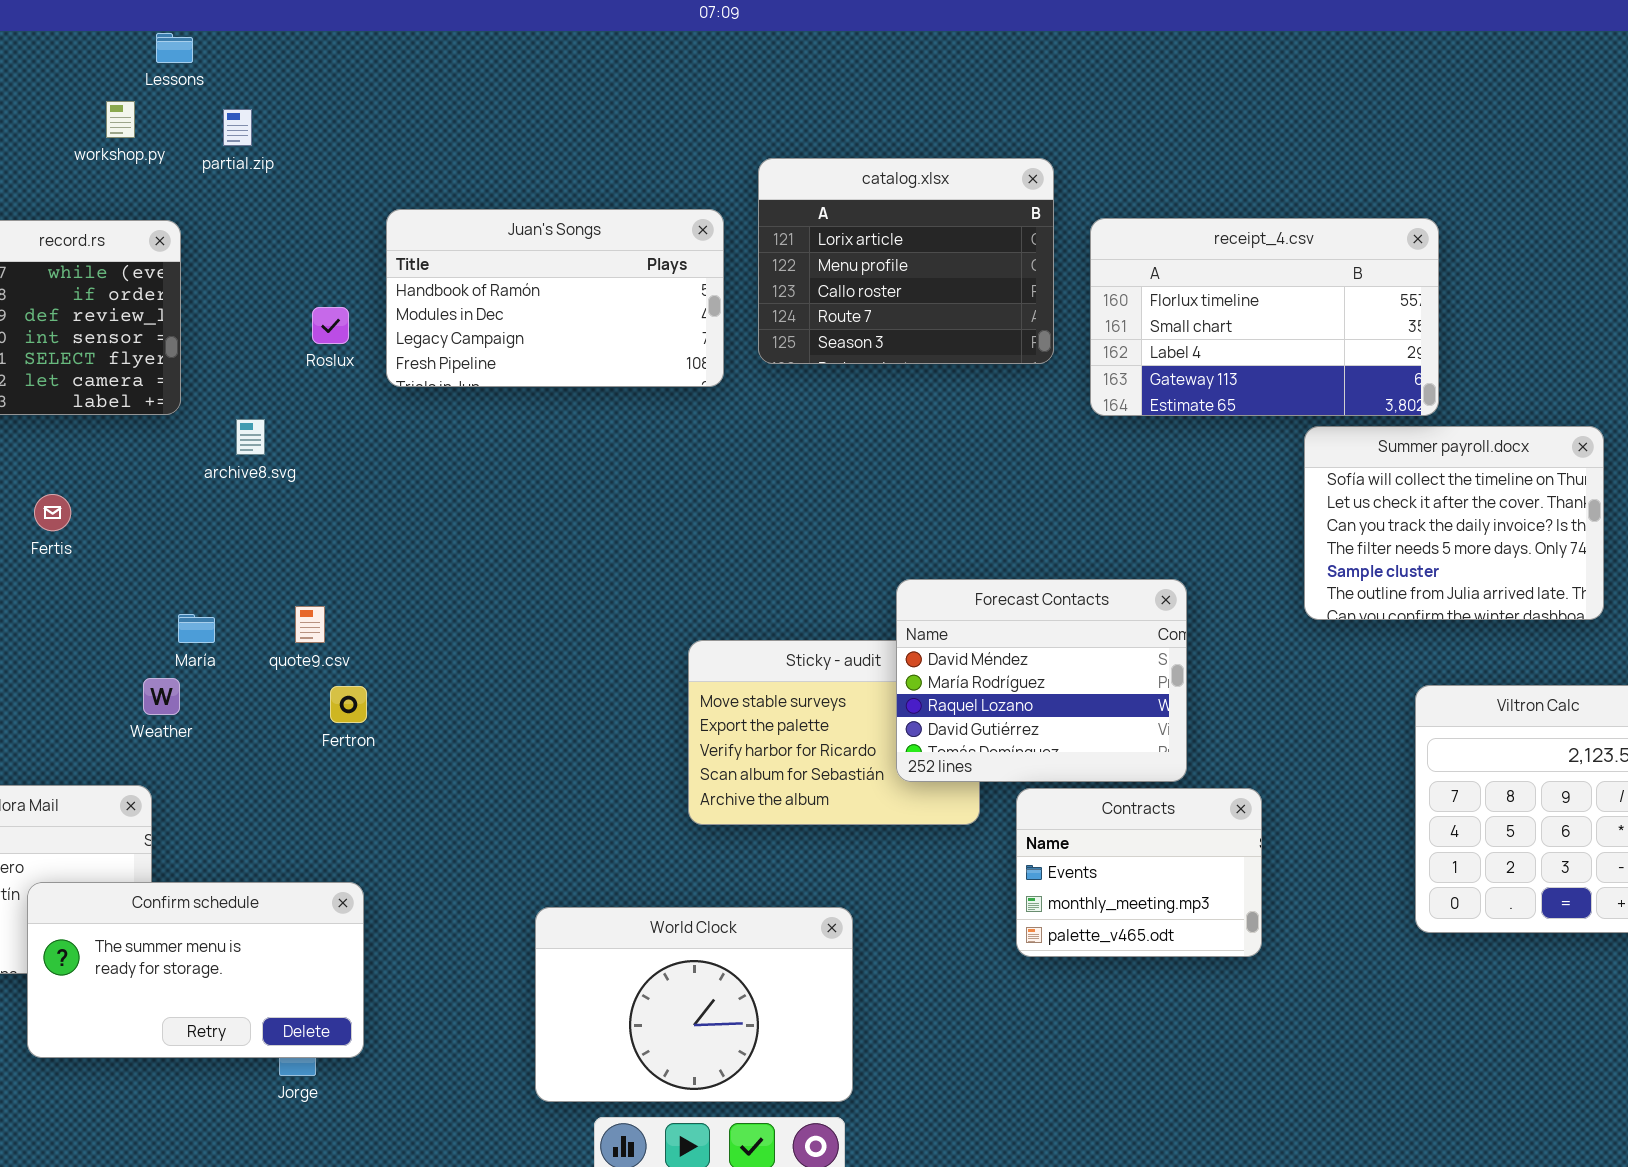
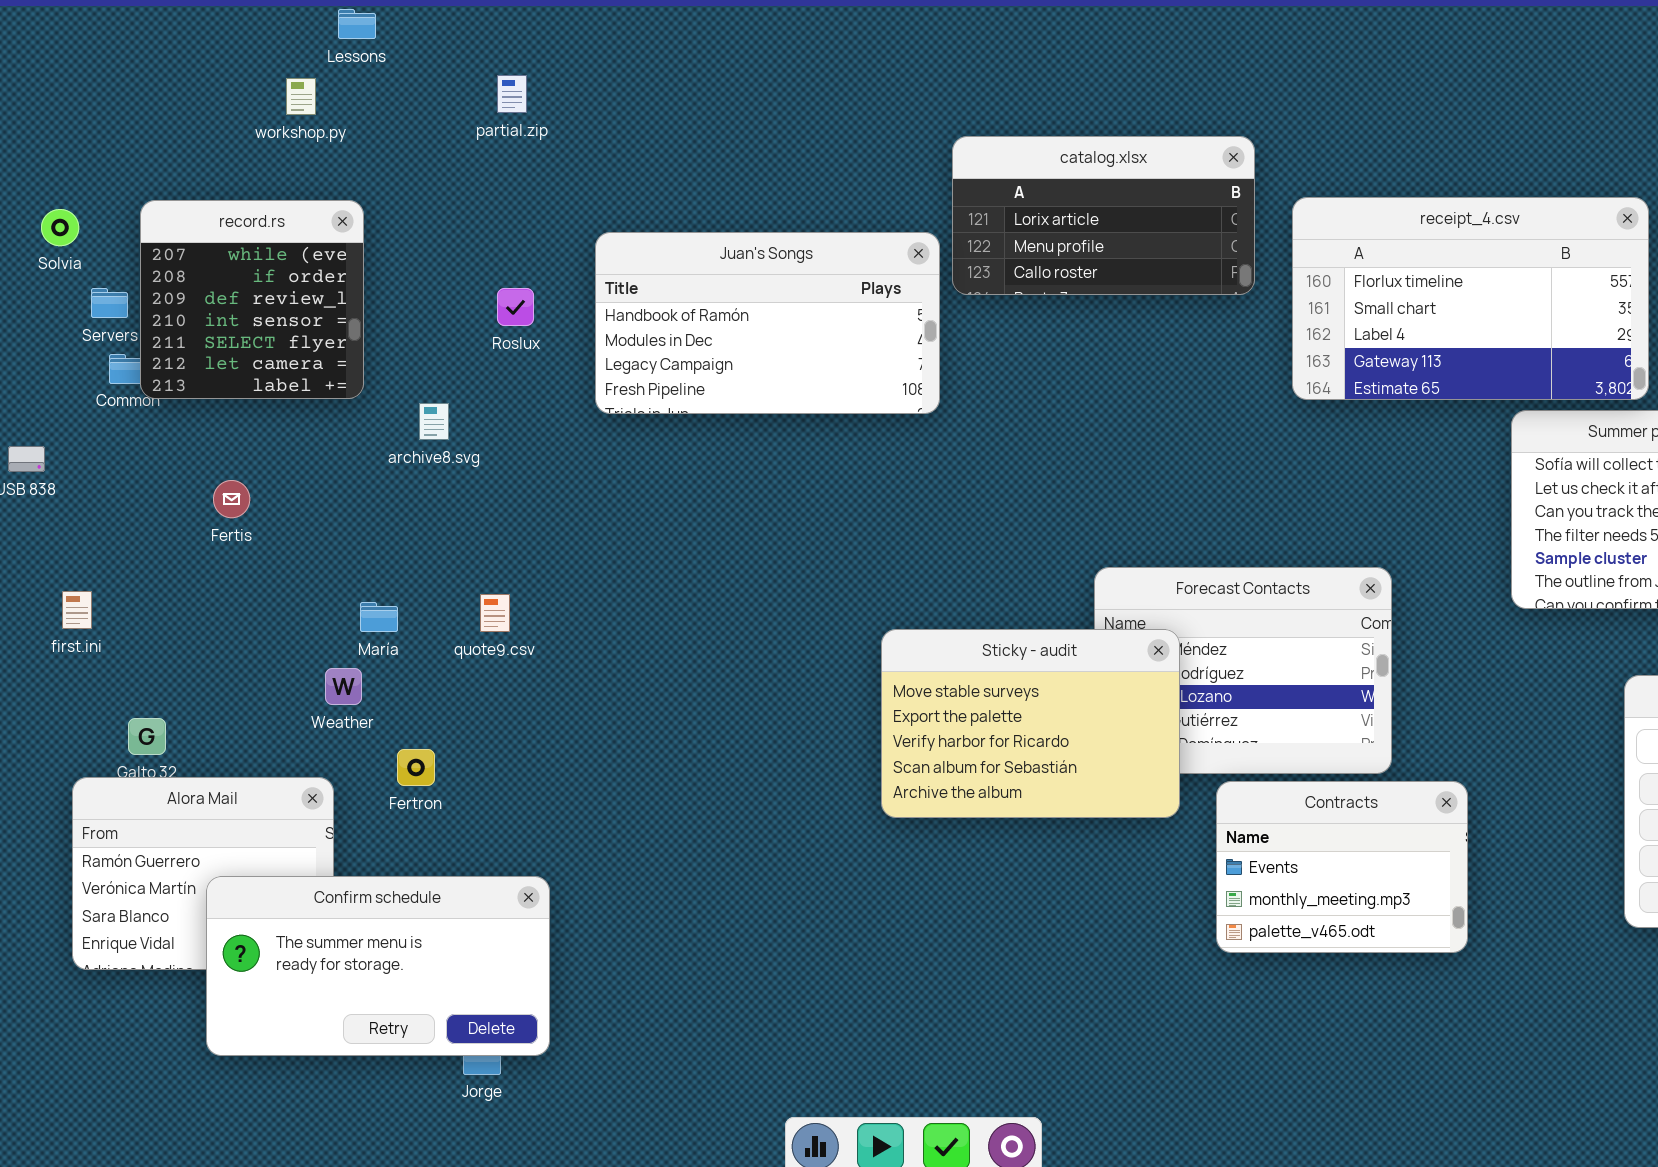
partial.zip: [223,109,252,146] -> [497,75,527,113], moved
catalog.xlsx: [758,158,1054,364] -> [952,136,1255,295], resized
Juan's Songs: [386,209,724,387] -> [595,232,940,414], moved
Sticky - audit: [688,640,980,825] -> [881,629,1180,818], raised
Fertron: [330,686,367,723] -> [397,749,435,786], moved
World Clock: [535,907,853,1102] -> none, closed

